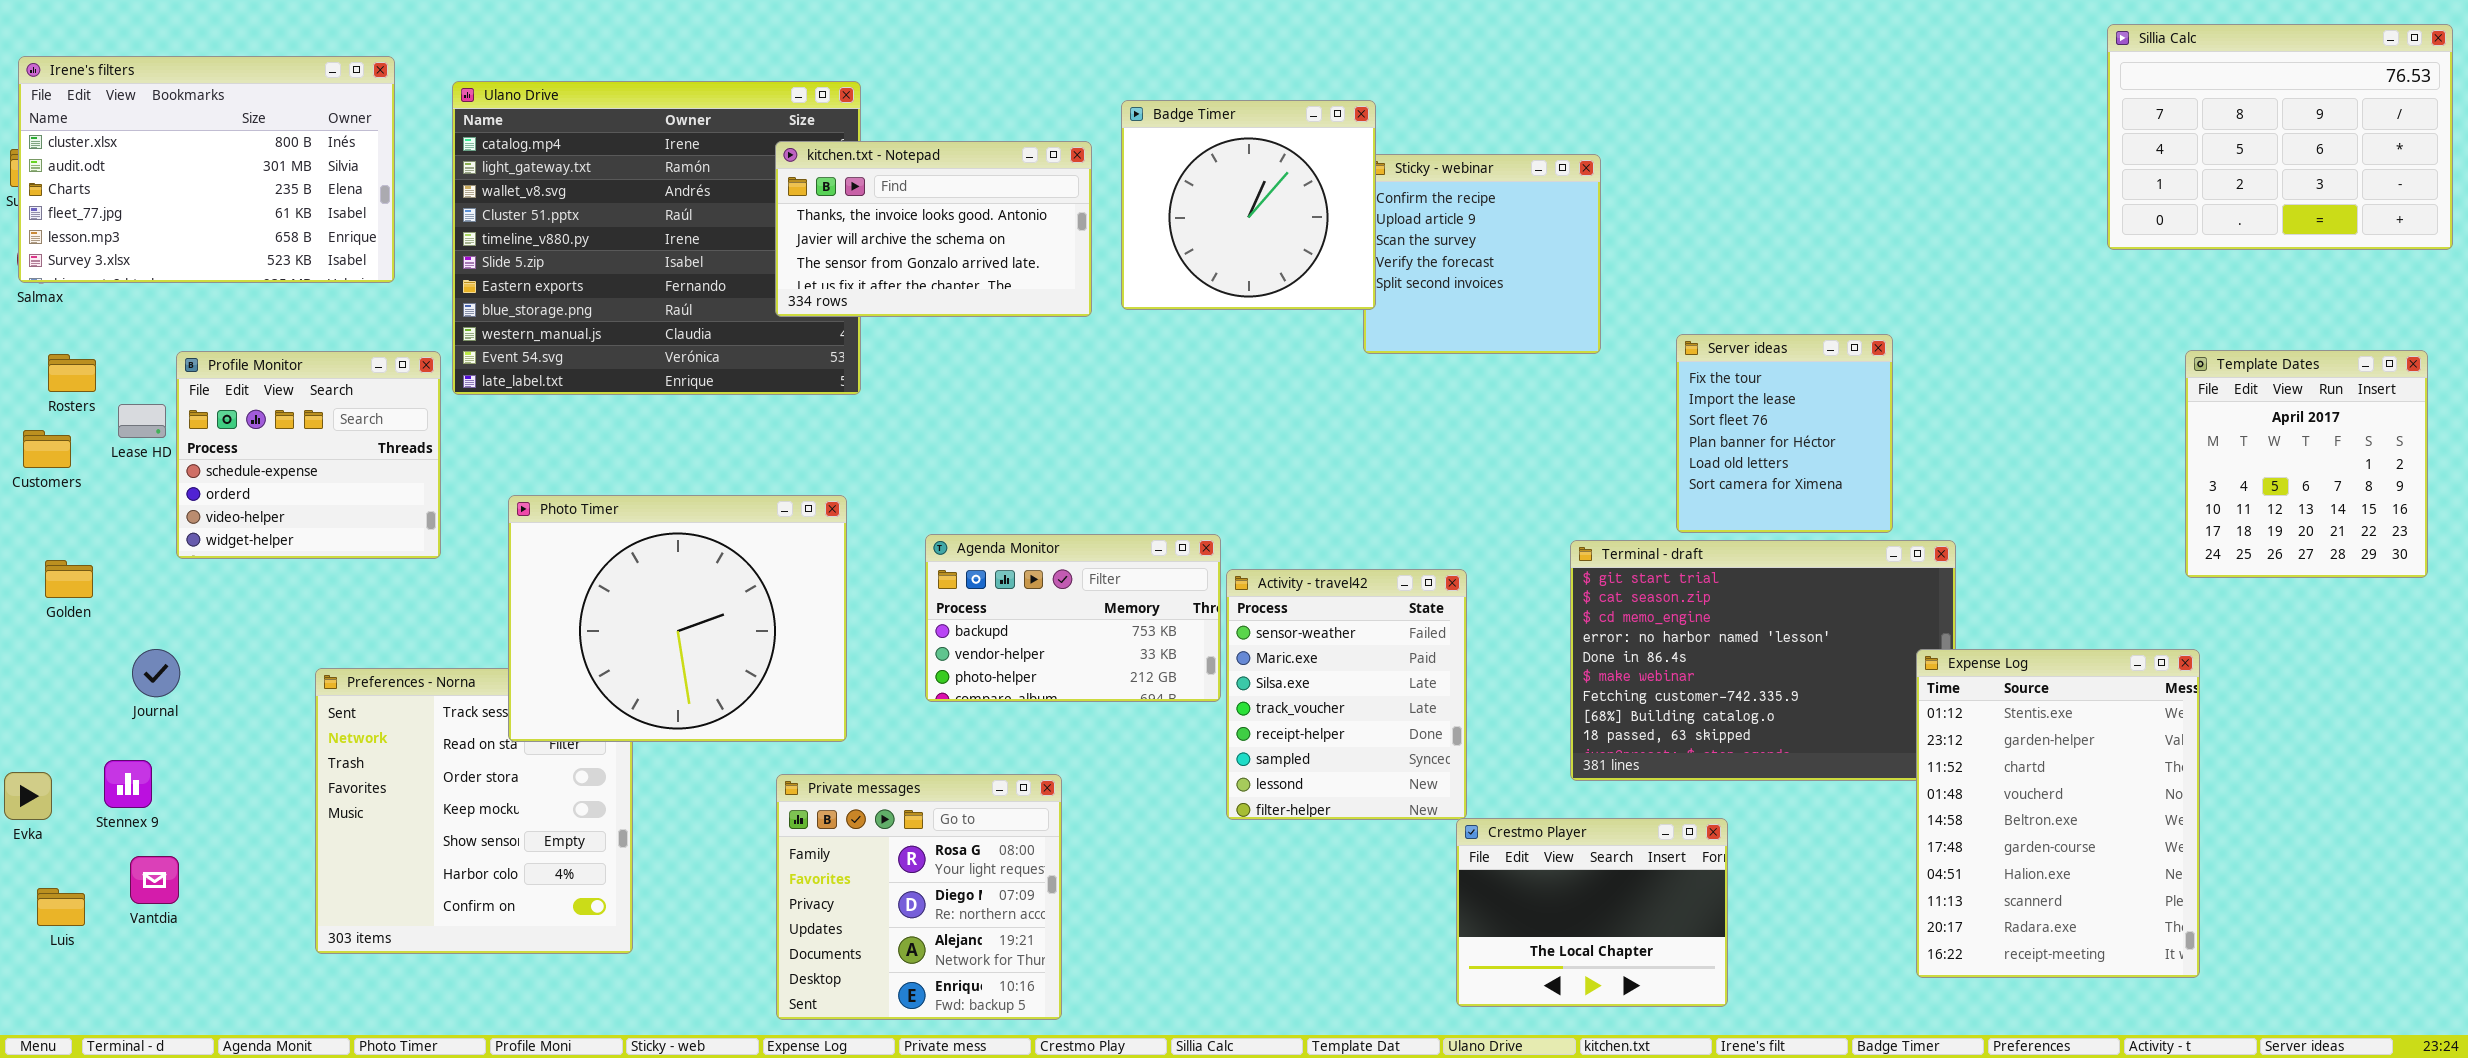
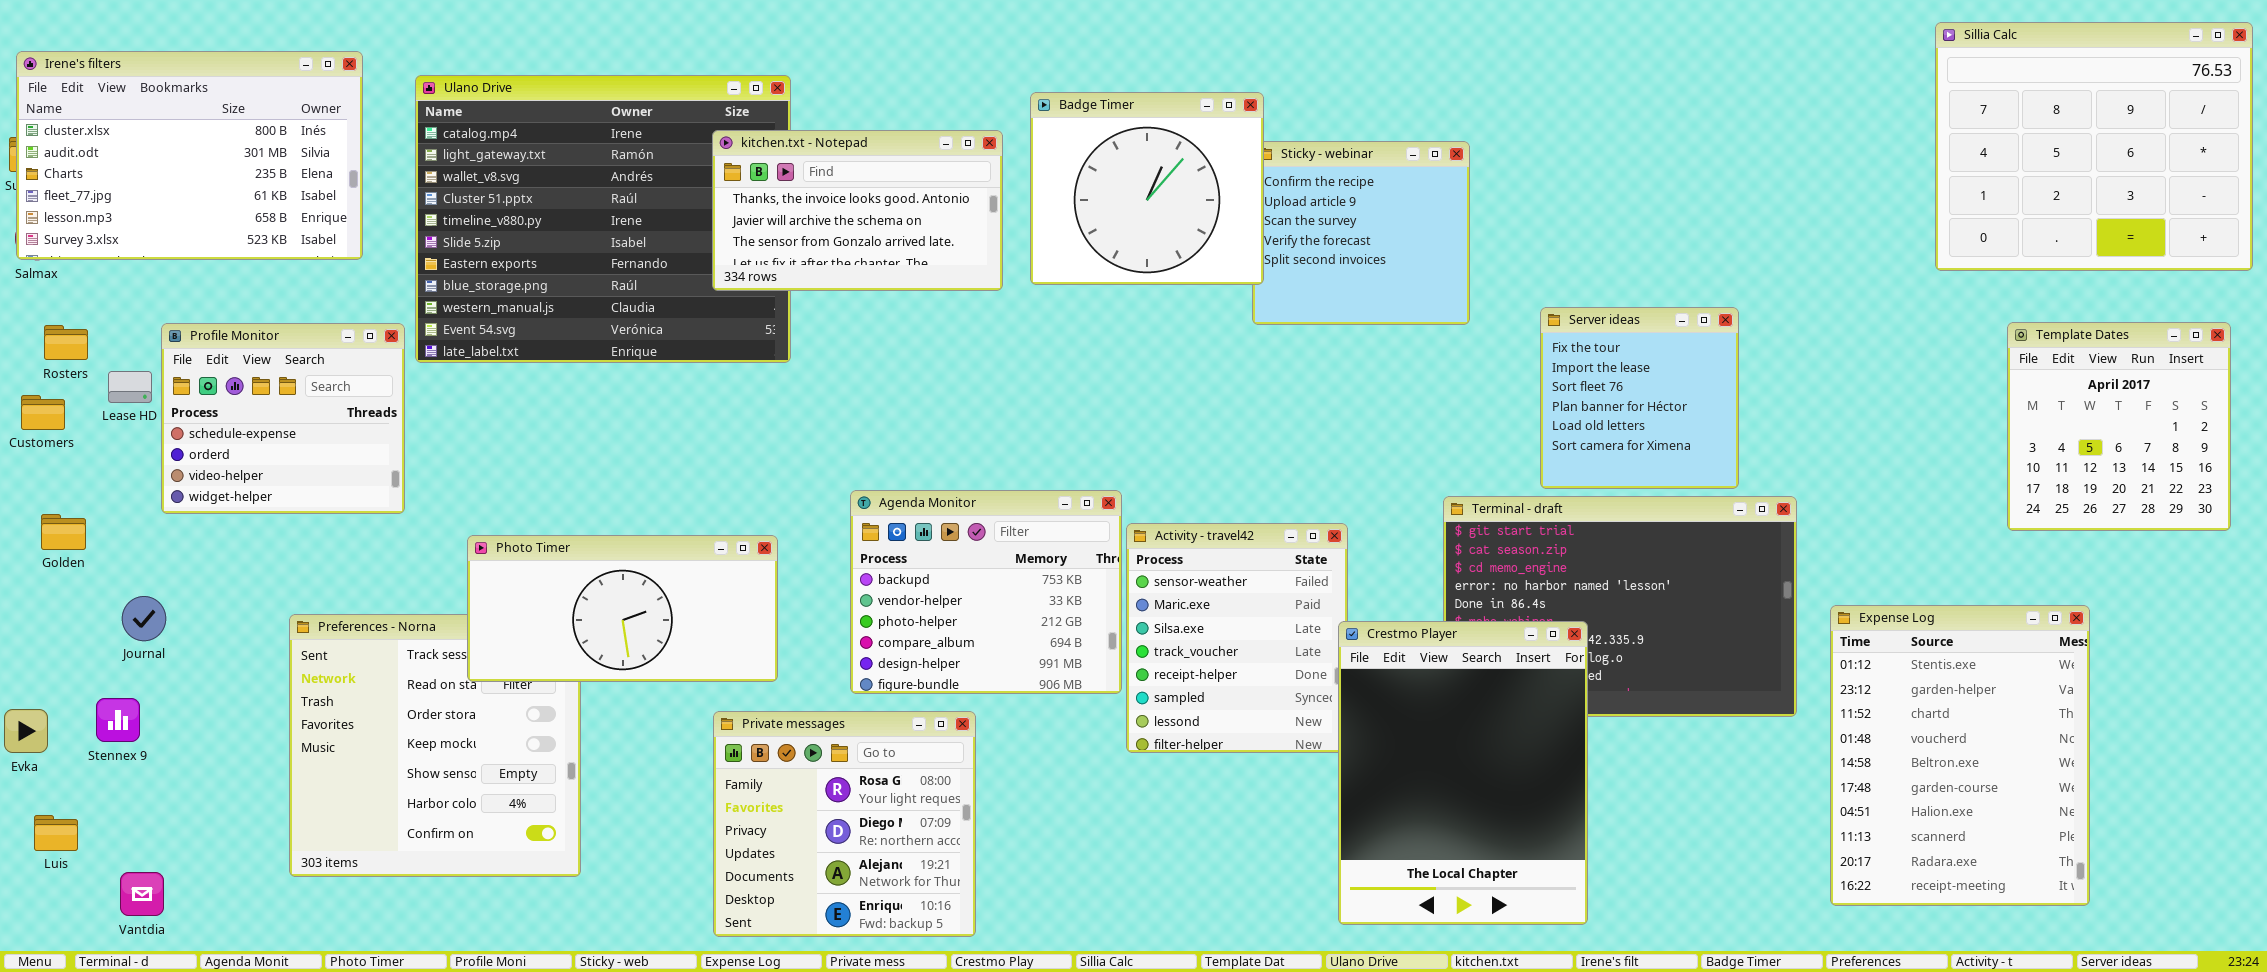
Sillia Calc: [2107,24,2453,250] -> [1935,22,2253,271], resized
Photo Timer: [508,495,847,742] -> [467,535,778,682], resized
Agenda Monitor: [925,534,1221,702] -> [850,490,1122,694], resized
Expense Log: [1916,649,2200,978] -> [1830,605,2090,906], moved
Crestmo Player: [1456,818,1728,1007] -> [1338,621,1588,925], resized
Vantdia: [130,856,179,904] -> [120,872,164,916], moved

